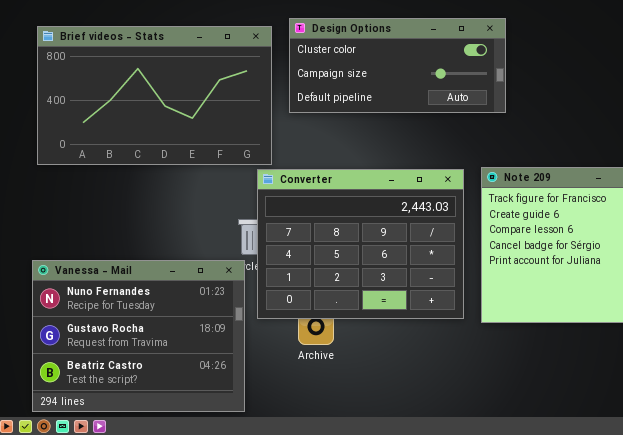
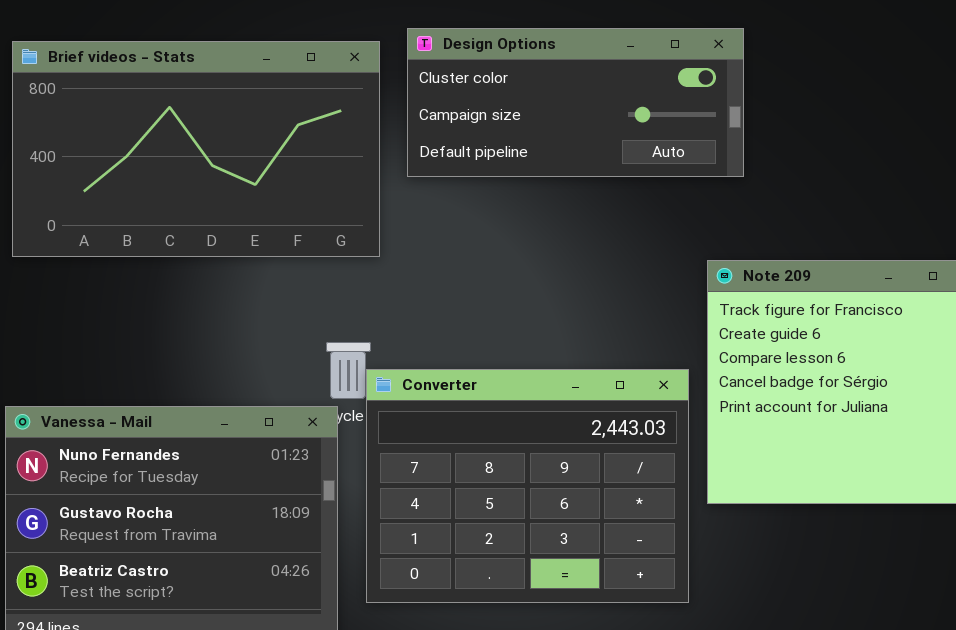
Converter: [257,169,464,319] -> [366,369,689,603], moved

